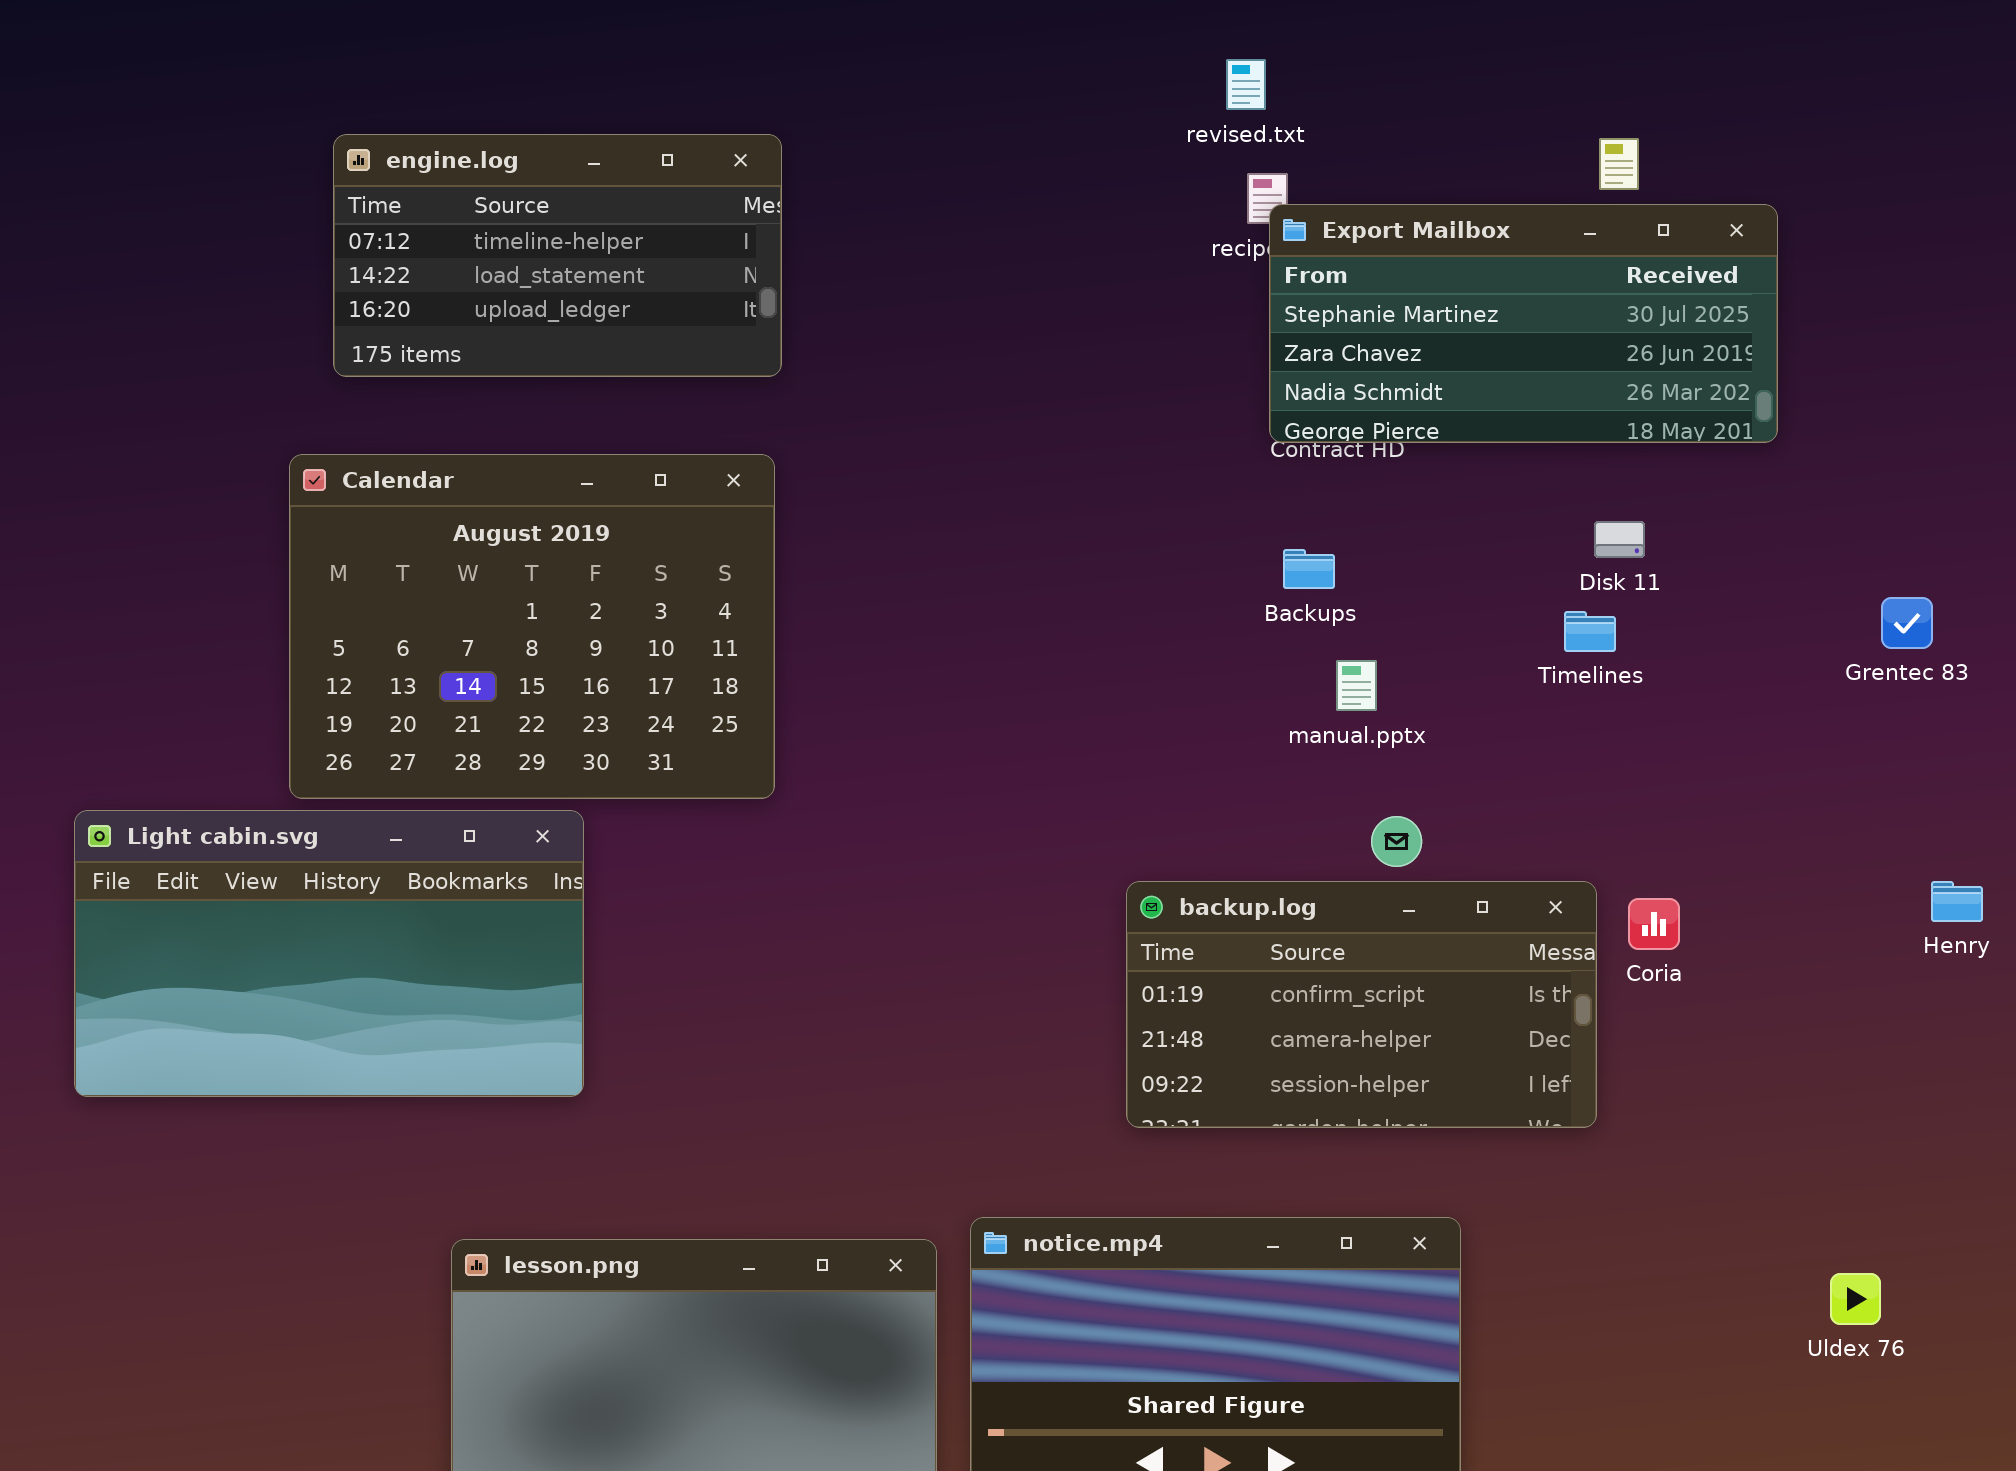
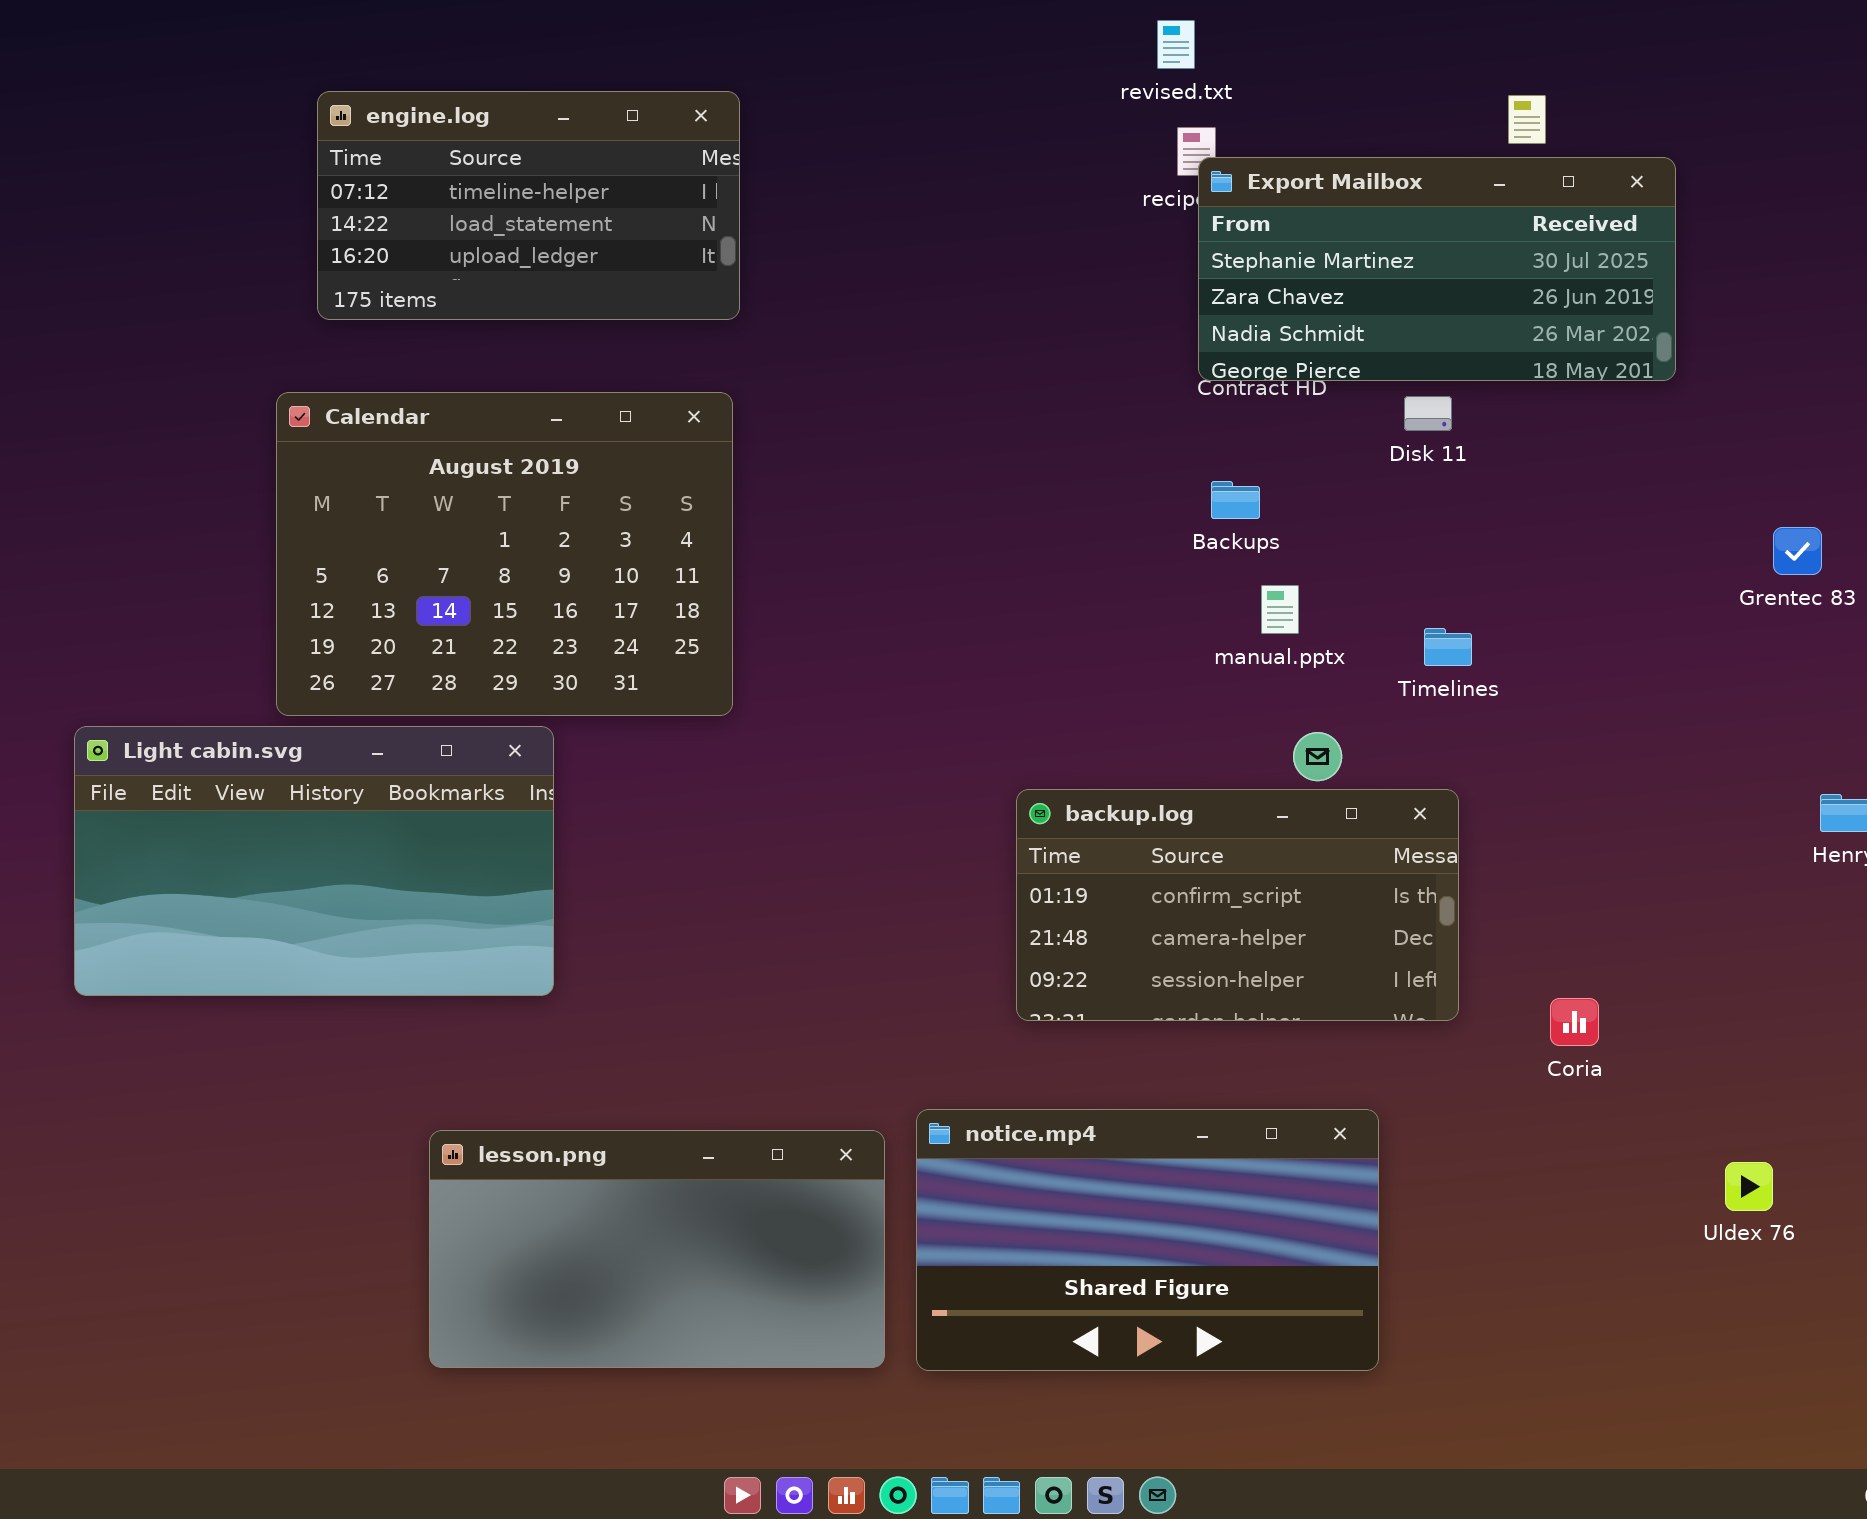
Disk 11: [1594,521,1645,558] -> [1404,396,1452,431], moved
Timelines: [1564,611,1616,652] -> [1424,628,1472,666], moved
backup.log: [1126,881,1597,1128] -> [1016,789,1459,1021], moved
Coria: [1628,898,1680,950] -> [1550,998,1599,1046], moved

